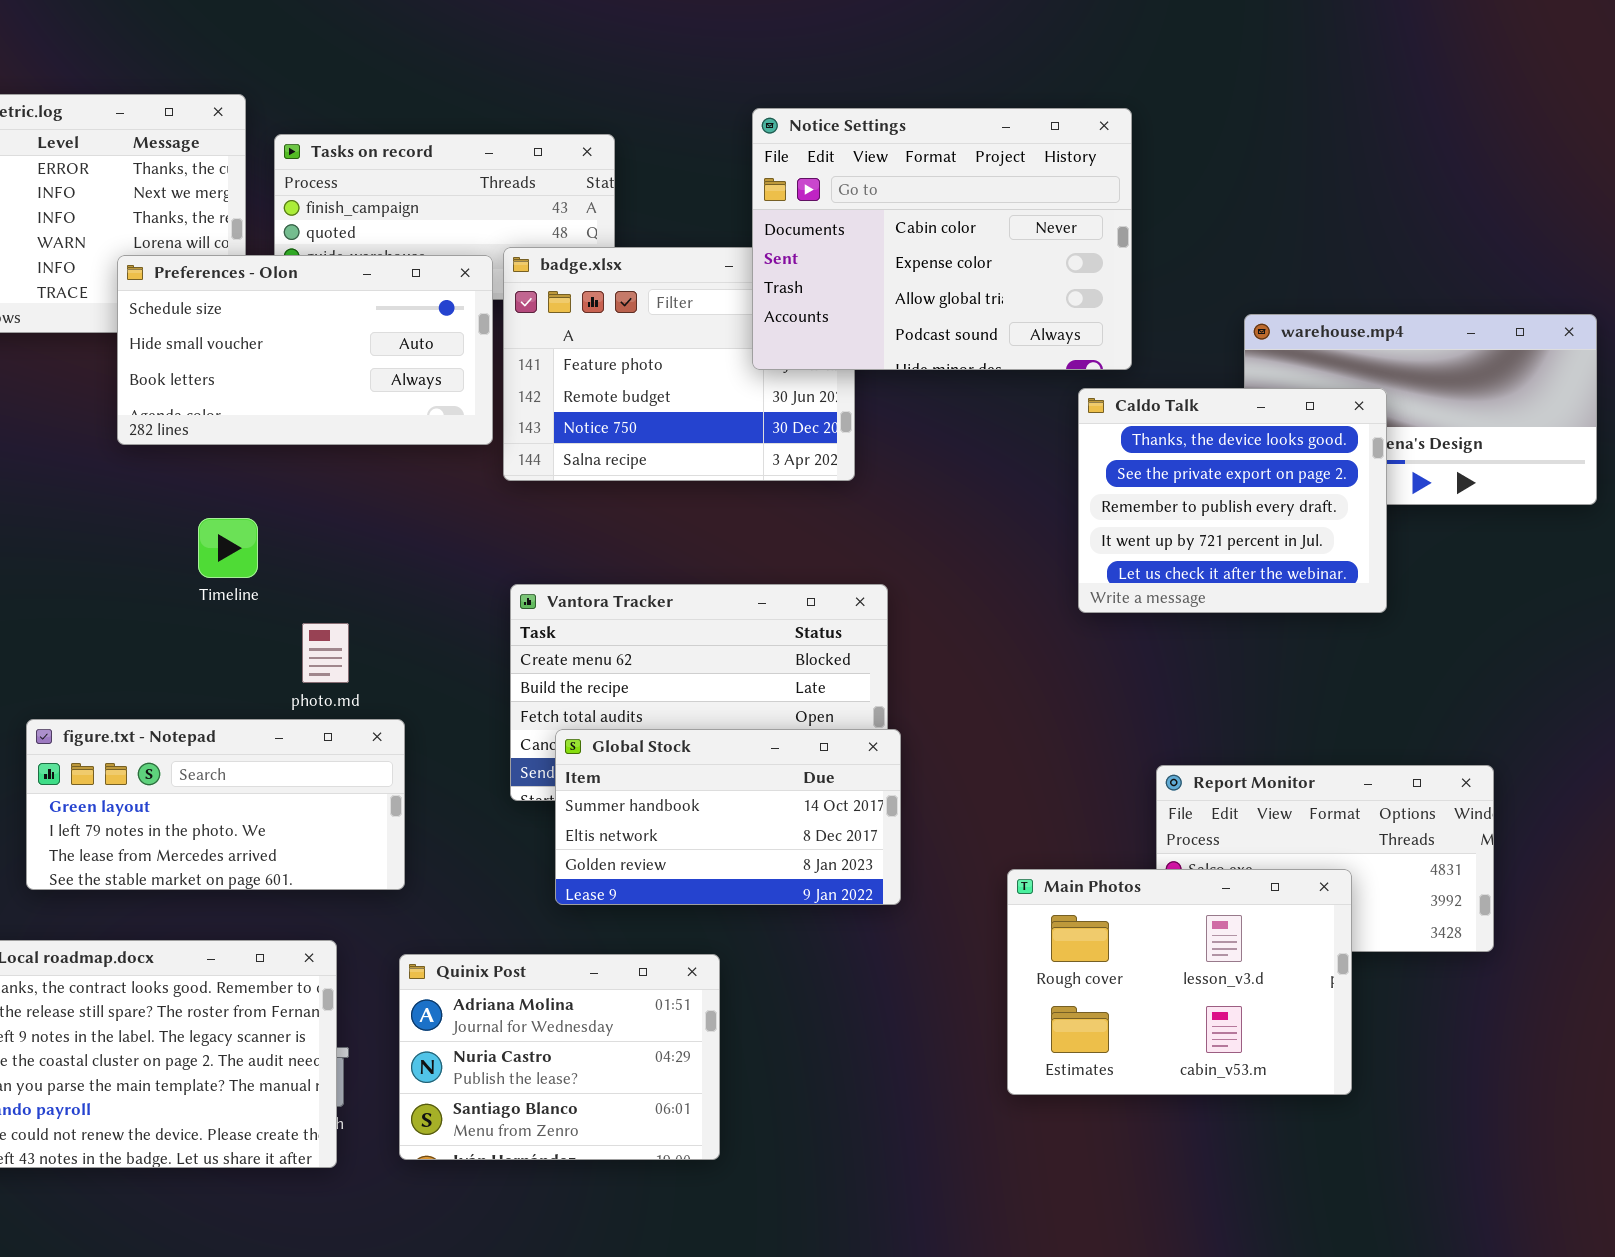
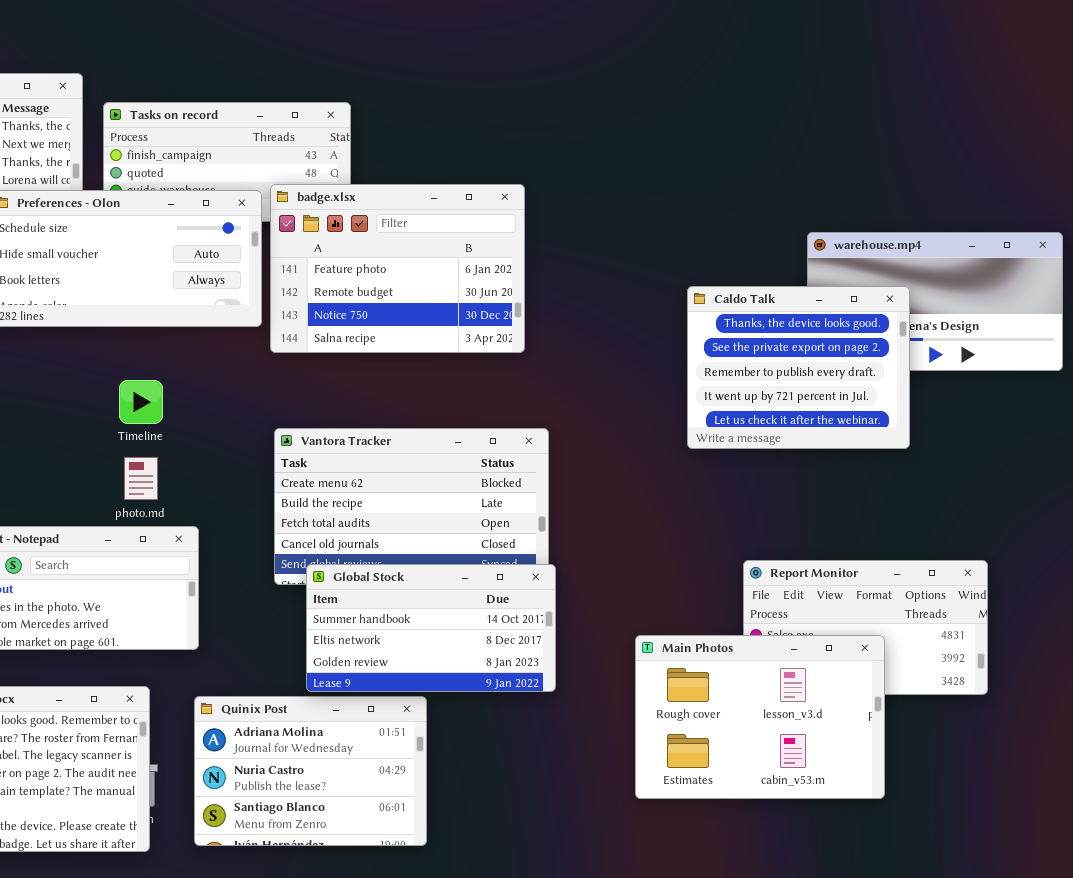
Notice Settings: [752,108,1132,370] -> none, closed
Timeline: [198,518,258,578] -> [119,380,163,424], moved
Global Stock: [555,729,901,905] -> [306,564,556,692], moved

